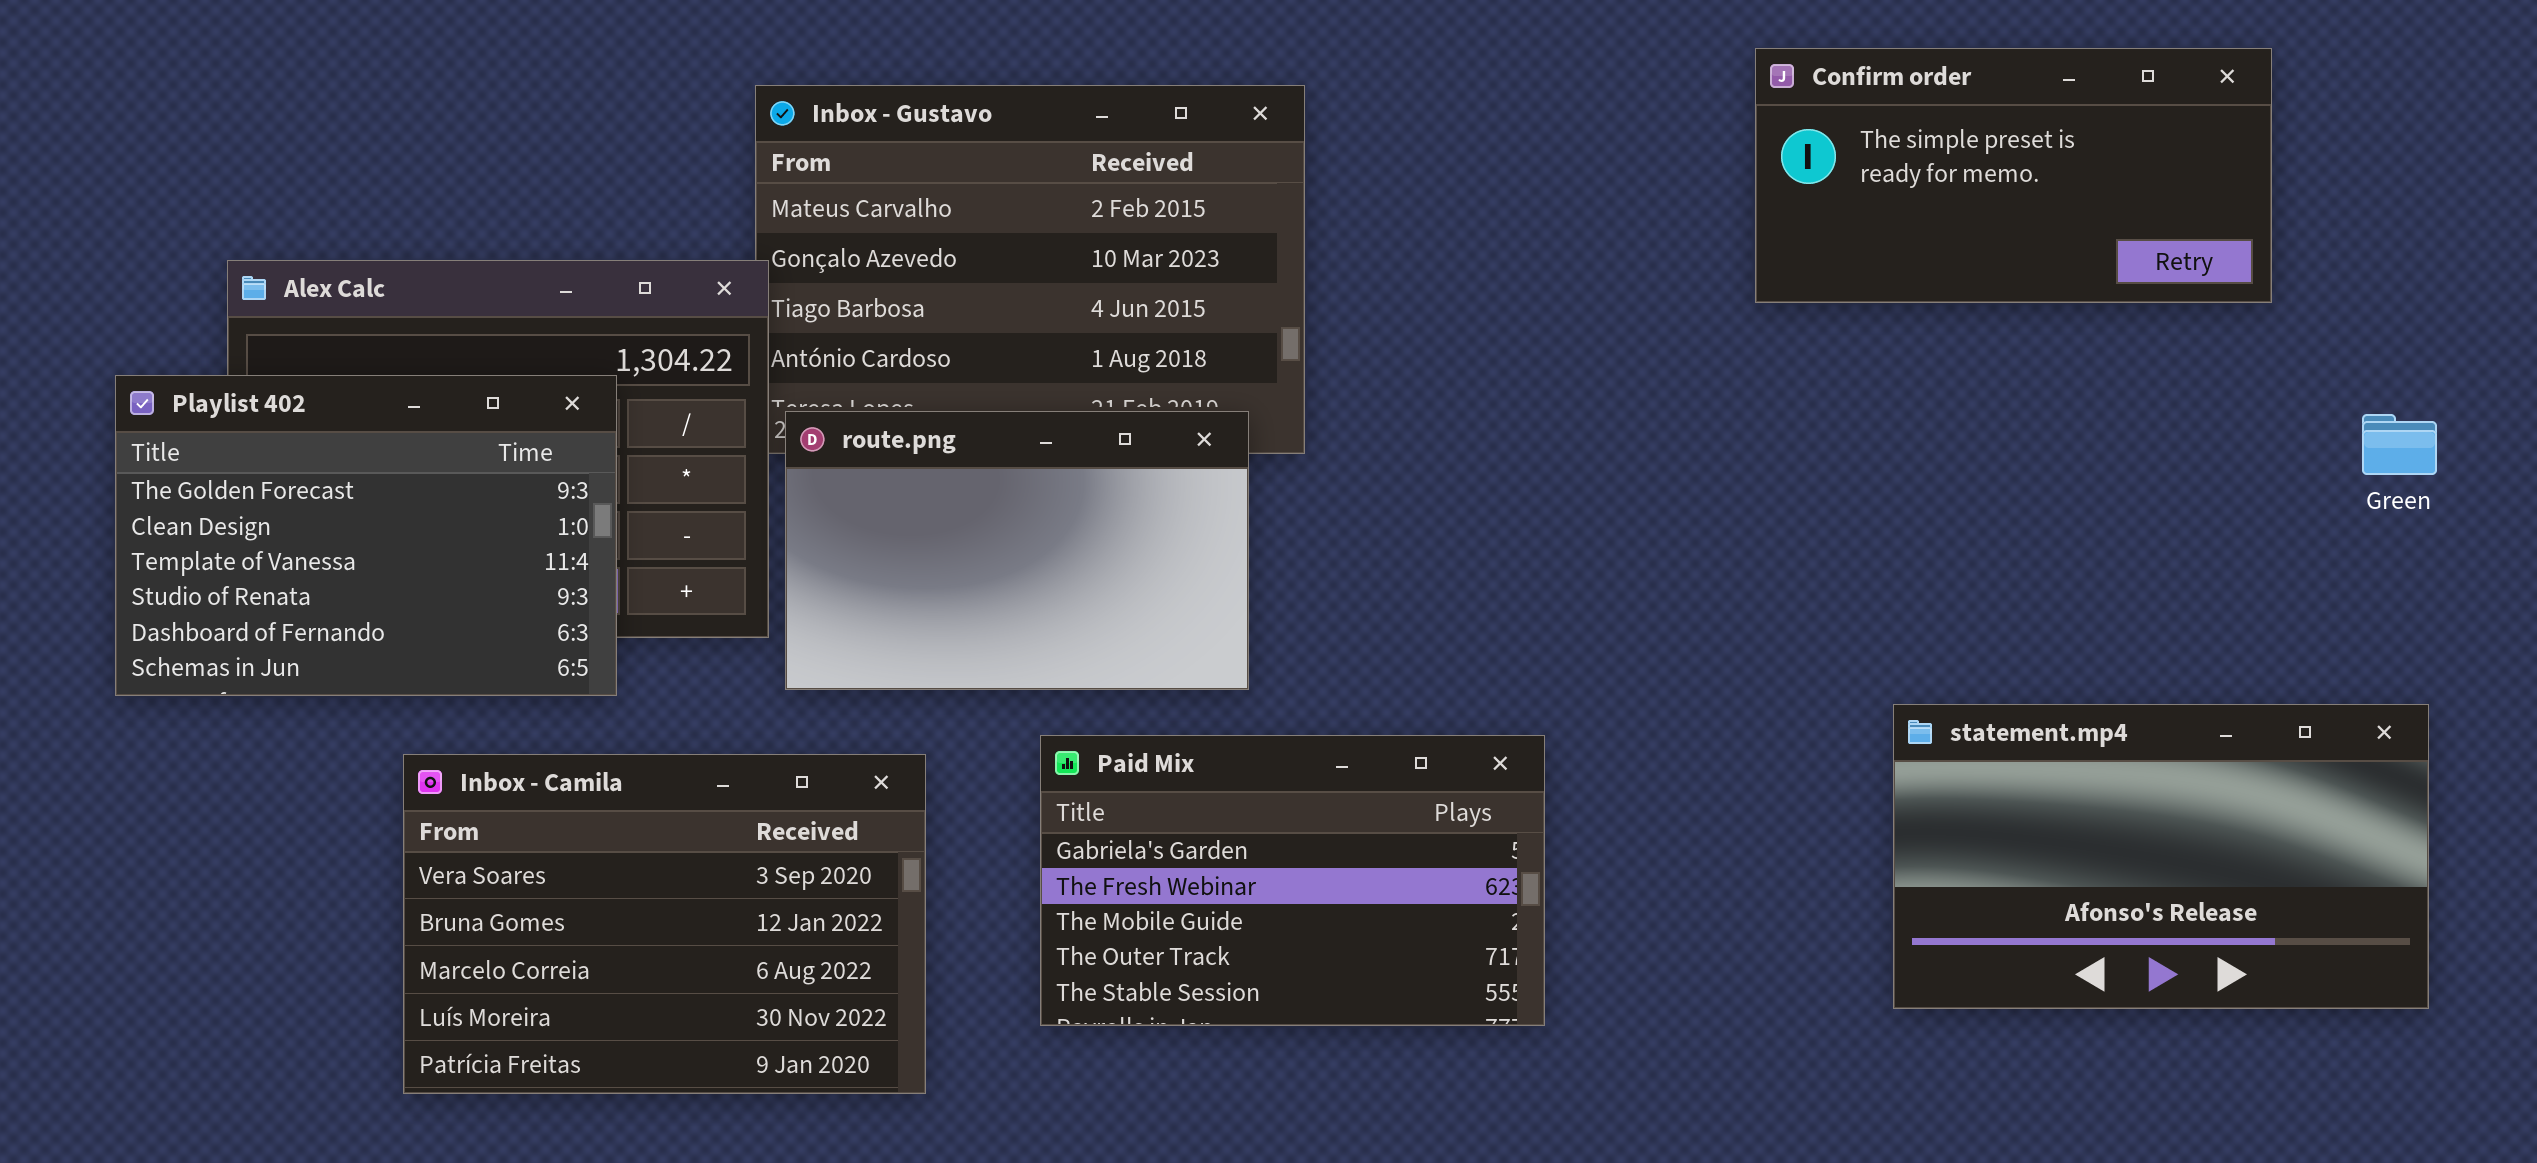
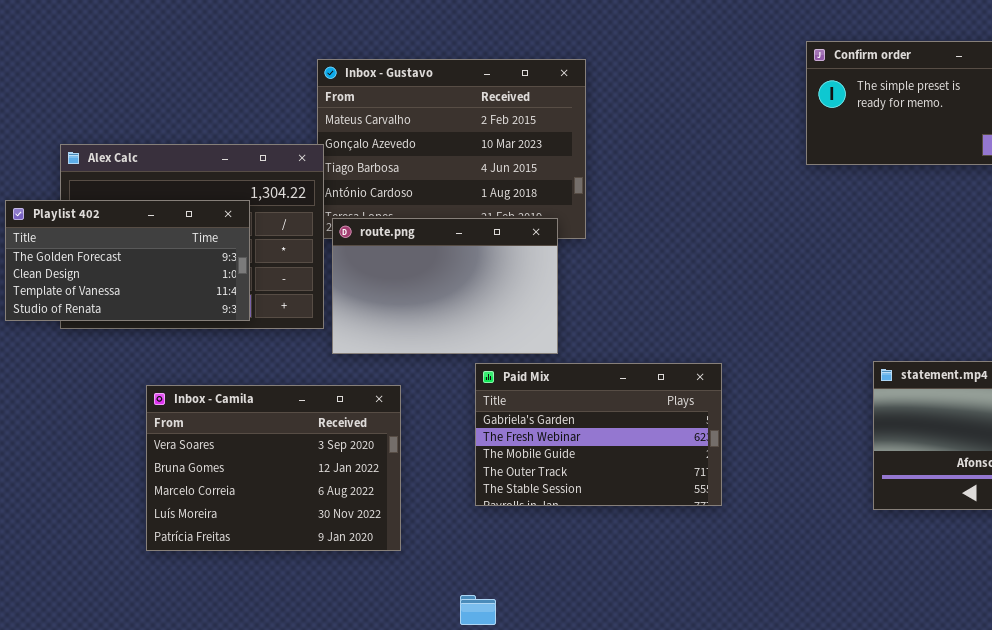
Playlist 402: [115,375,617,696] -> [5,200,250,321], resized
Paid Mix: [1040,735,1545,1026] -> [475,363,722,506], moved

